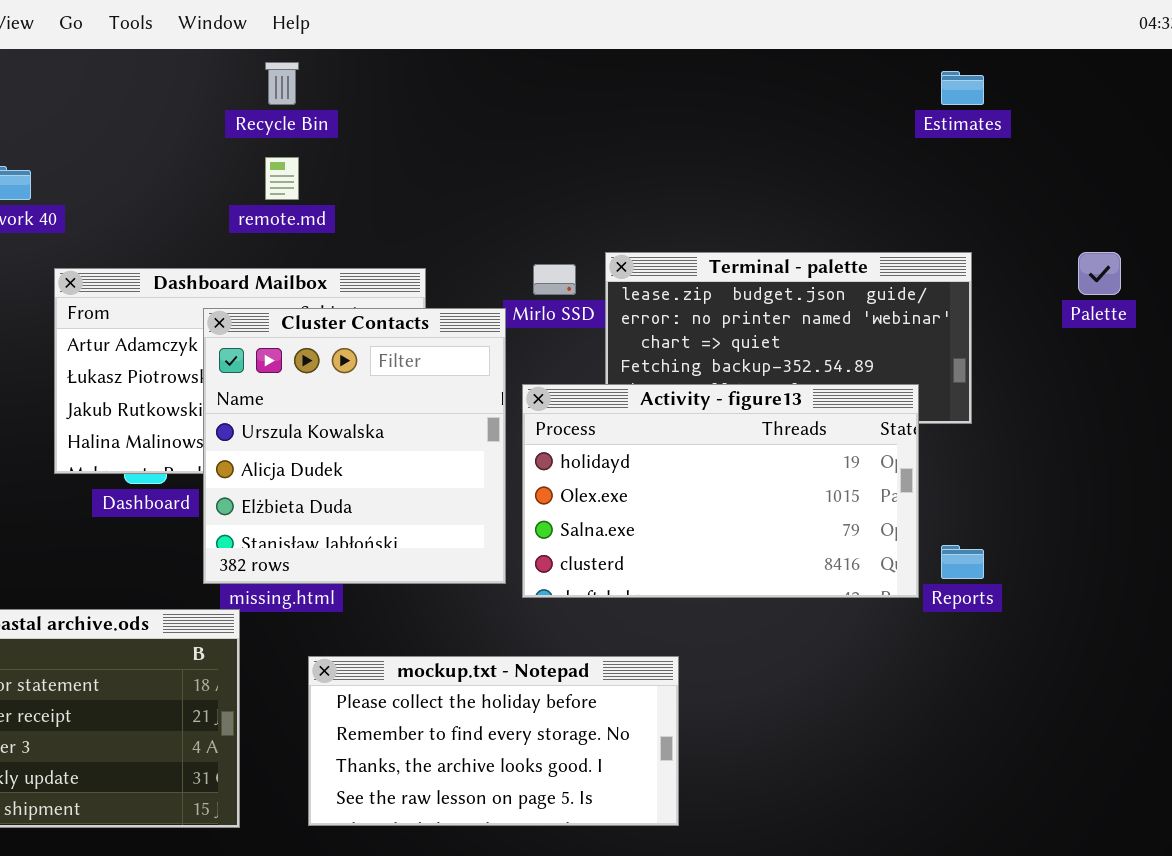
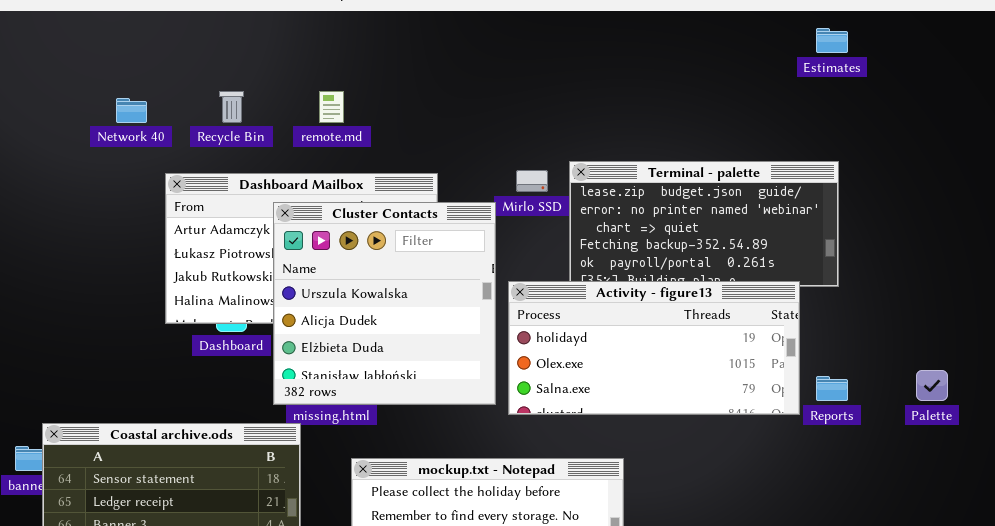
Recycle Bin: [265,62,299,105] -> [219,91,244,123], moved
Palette: [1078,252,1121,295] -> [916,370,948,401], moved
Activity - figure13: [522,384,919,598] -> [508,281,800,415], resized

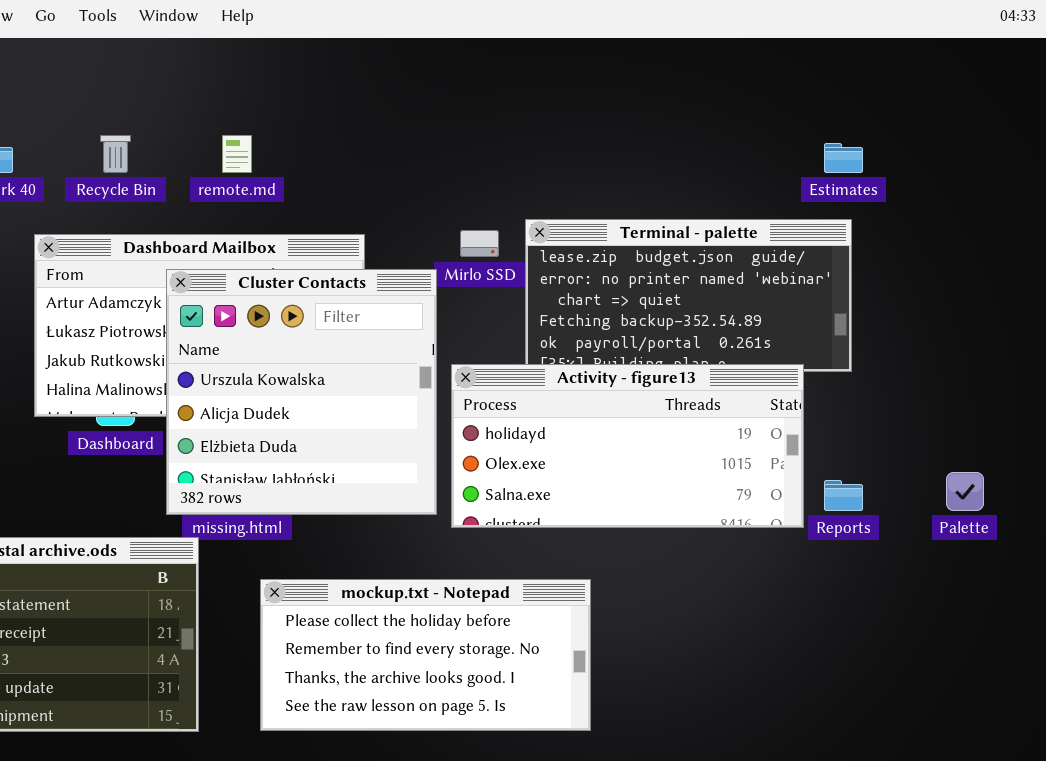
Estimates: [816,28,848,53] -> [824,143,863,173], moved

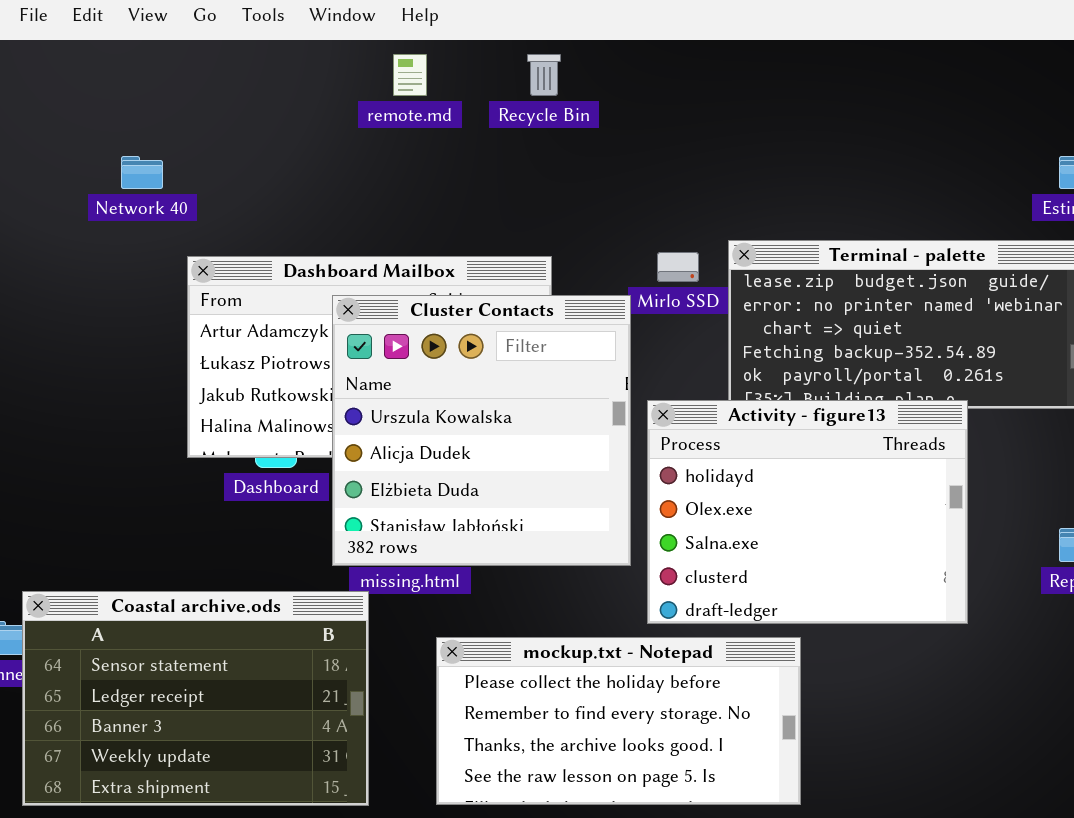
Recycle Bin: [100,135,131,173] -> [527,54,561,96], moved
remote.md: [222,135,252,173] -> [393,54,427,96], moved
Activity - figure13: [451,364,804,528] -> [647,400,968,624], resized

